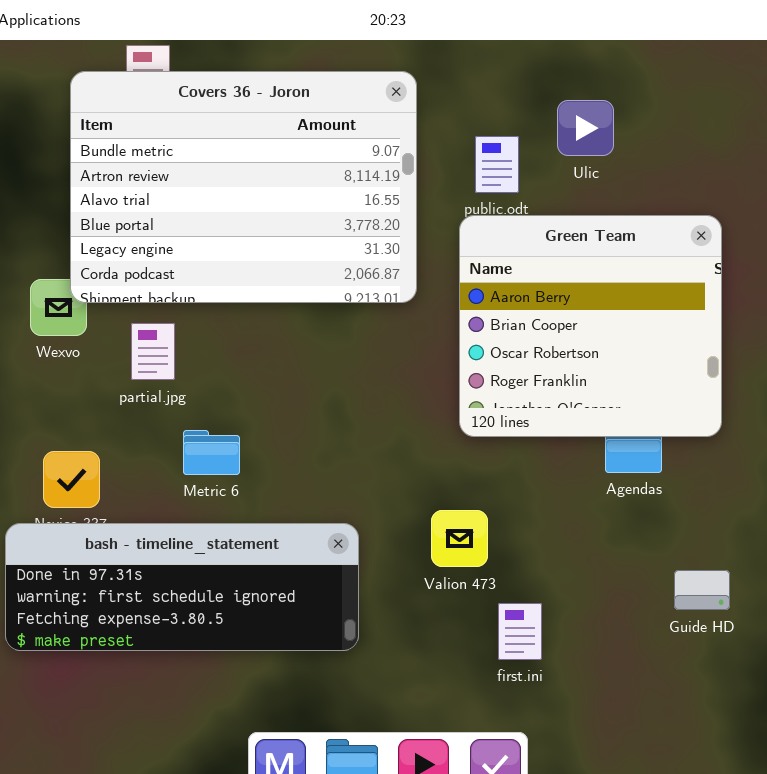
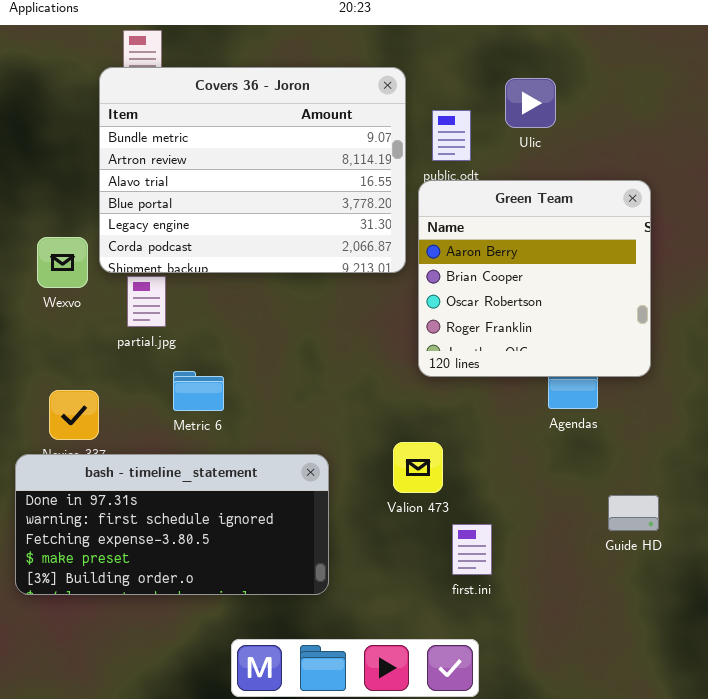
Covers 36 - Joron: [70,71,417,303] -> [99,67,406,273], moved
bash - timeline_statement: [5,523,359,651] -> [15,454,329,595], resized

